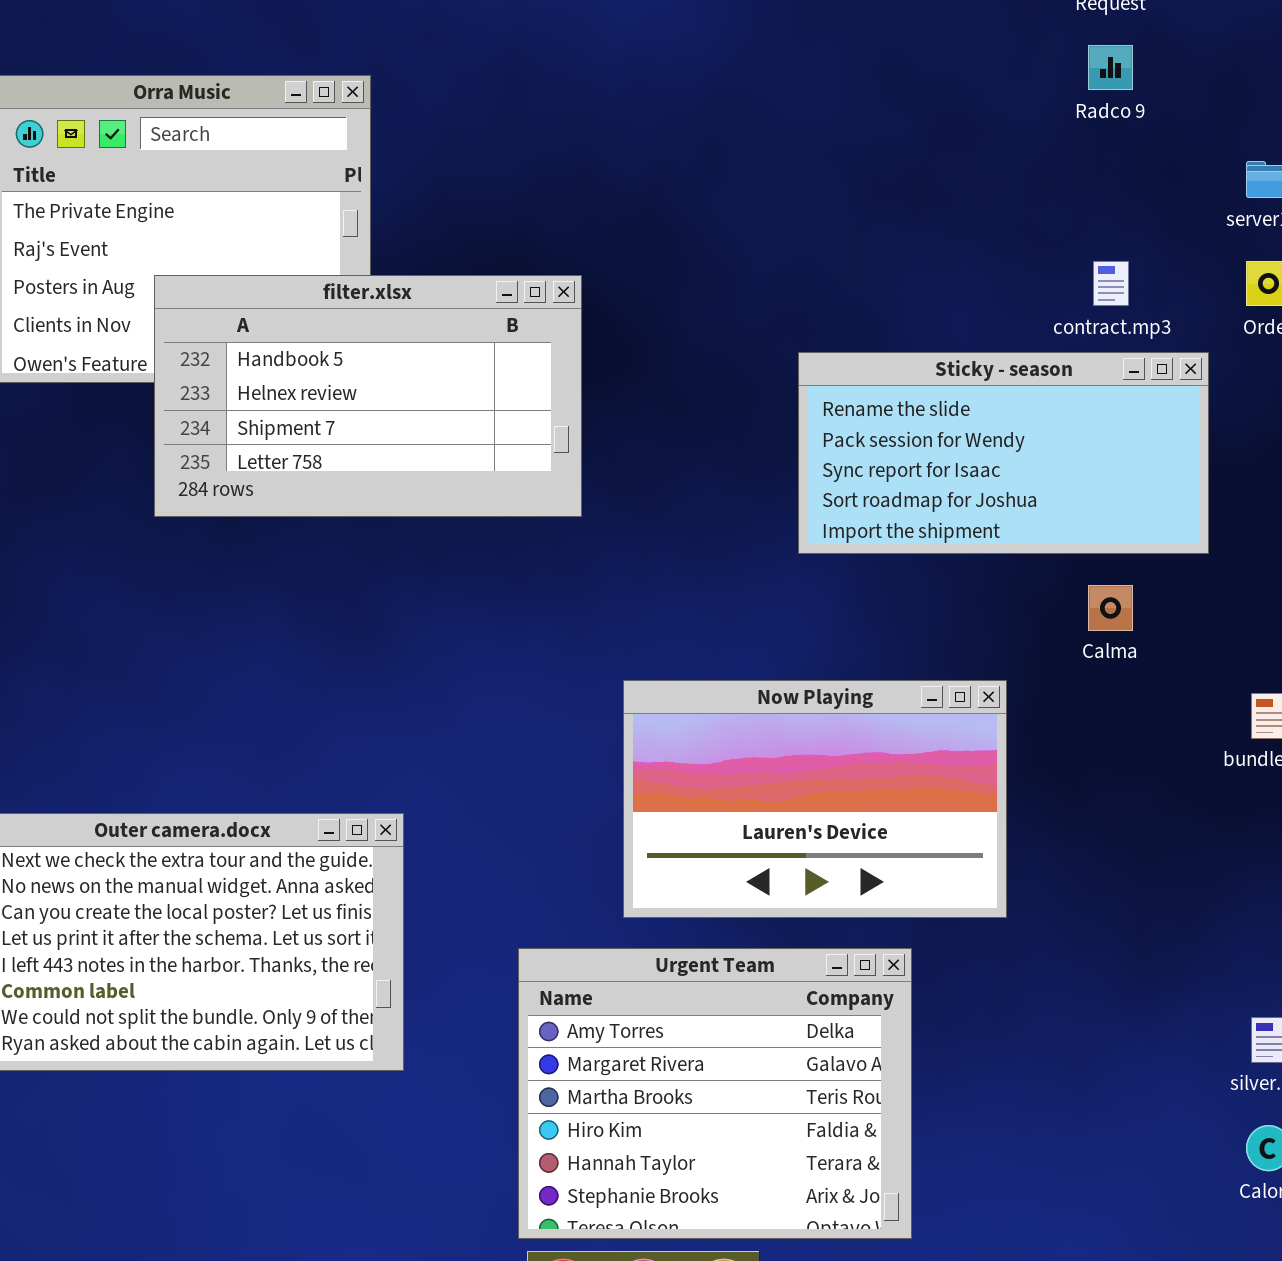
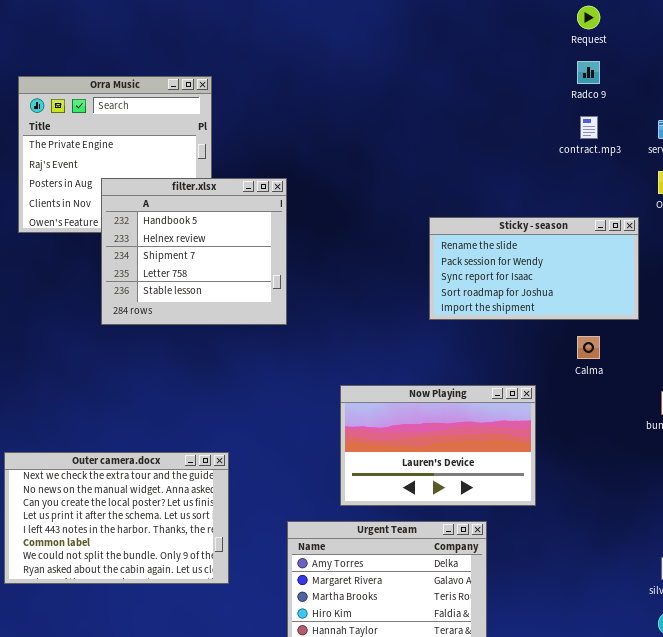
contract.mp3: [1093,261,1129,306] -> [580,116,598,139], moved
filter.xlsx: [154,275,582,517] -> [101,178,287,325], resized

